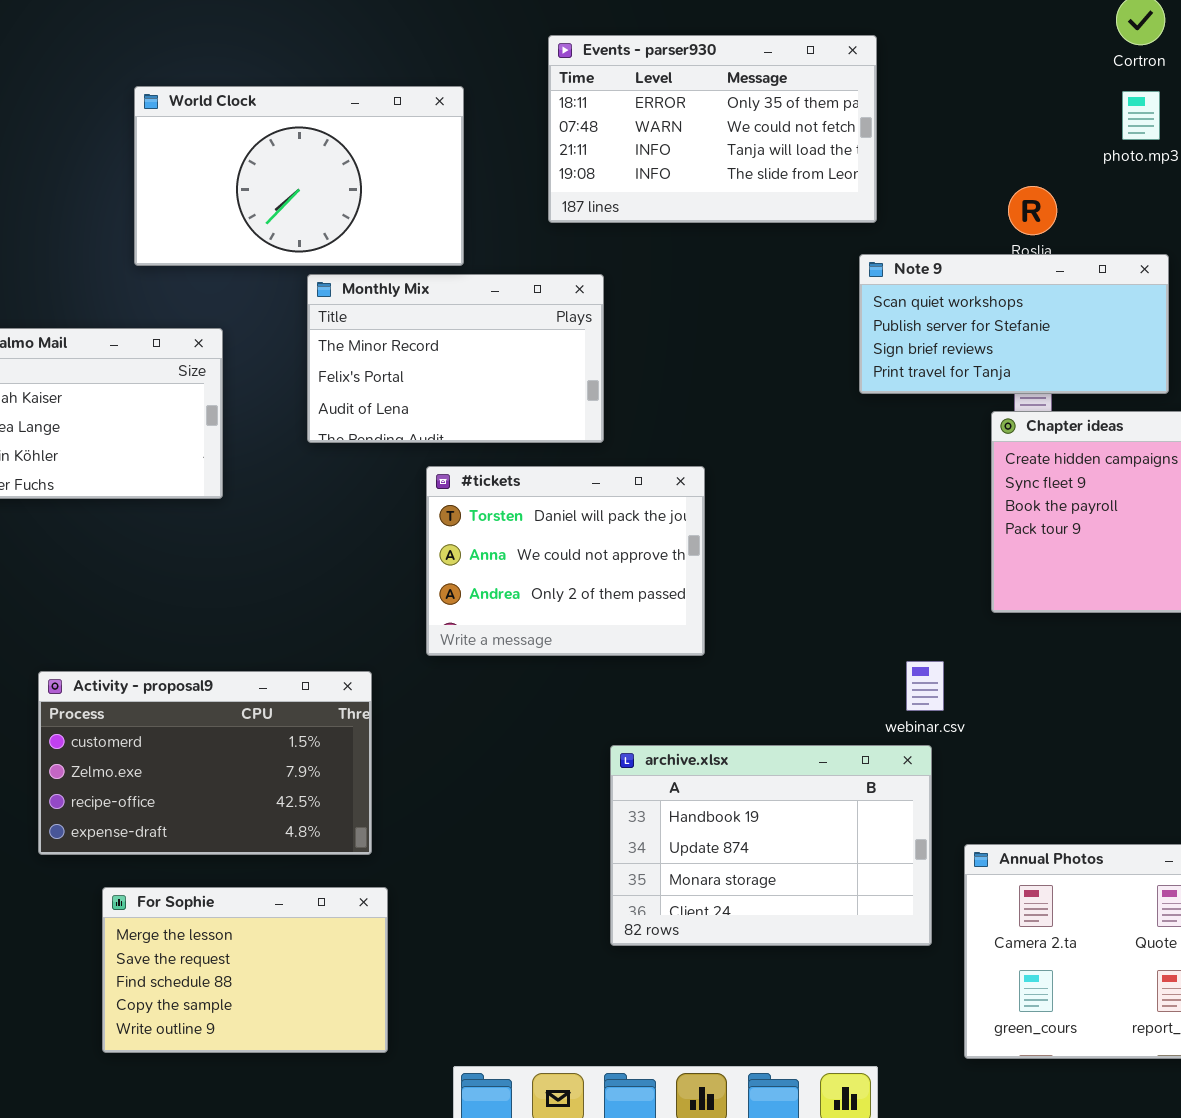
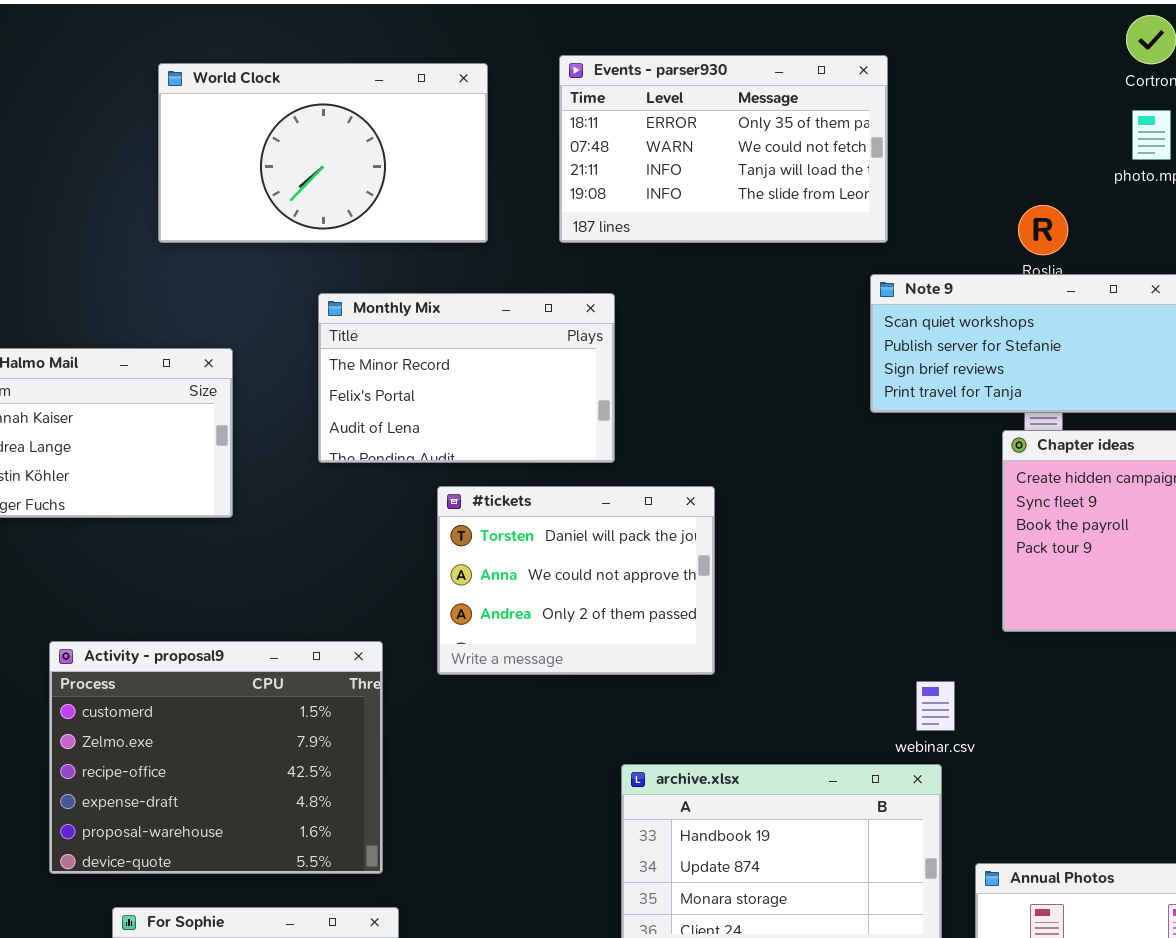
World Clock: [134,86,464,266] -> [158,63,488,243], moved
Activity - proposal9: [38,671,372,855] -> [49,641,383,874], resized

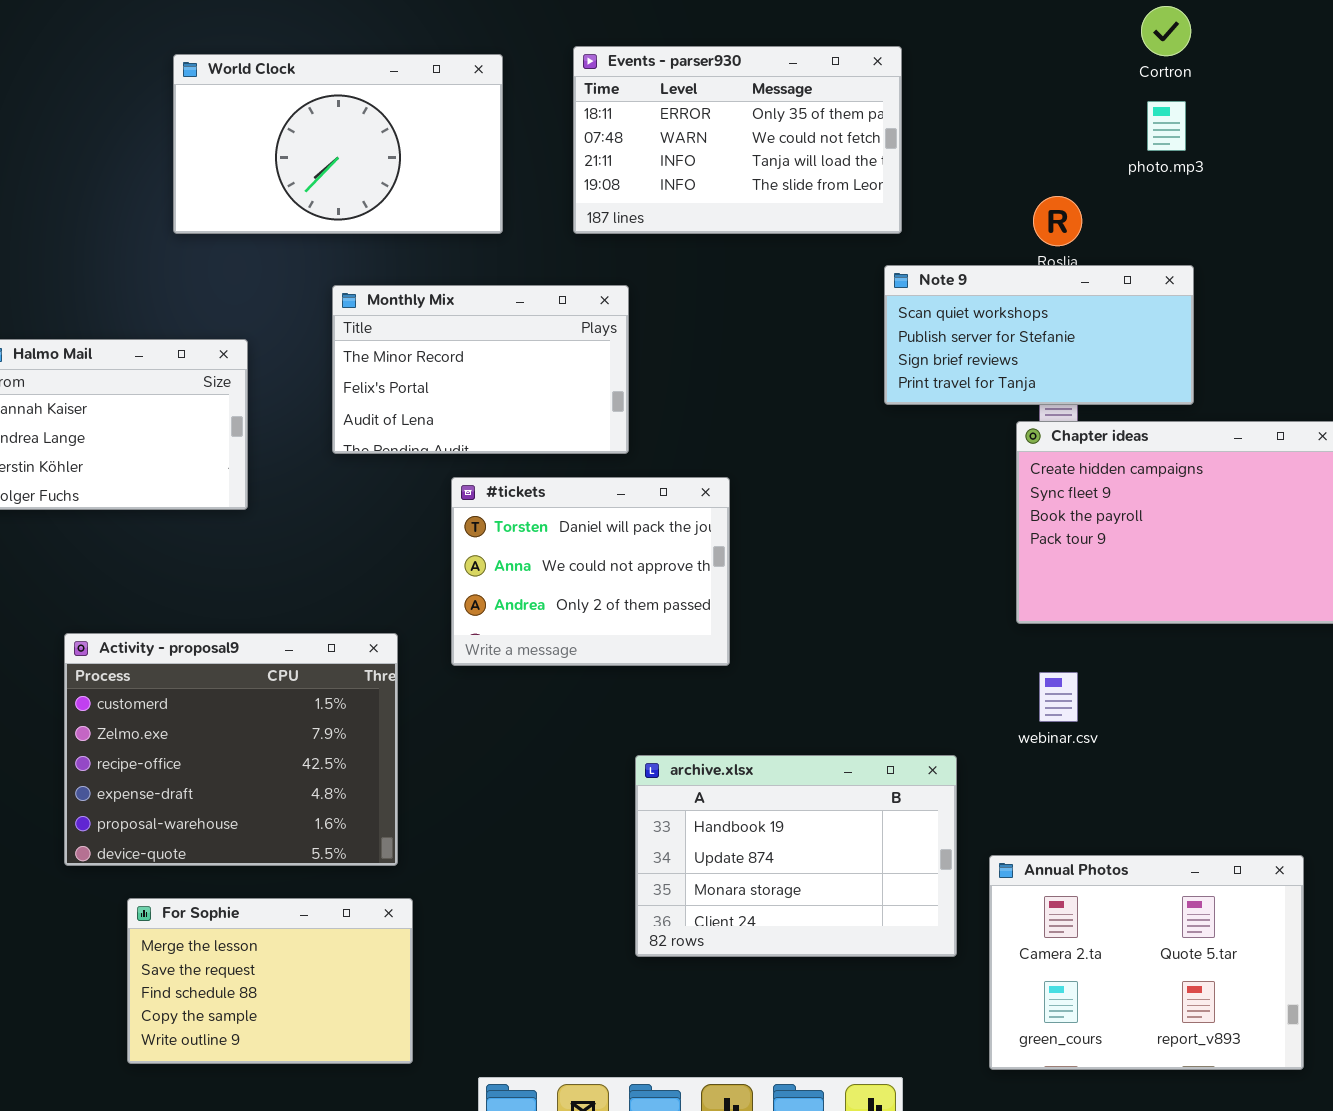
webinar.csv: [916,681,955,731] -> [1039,672,1078,722], moved

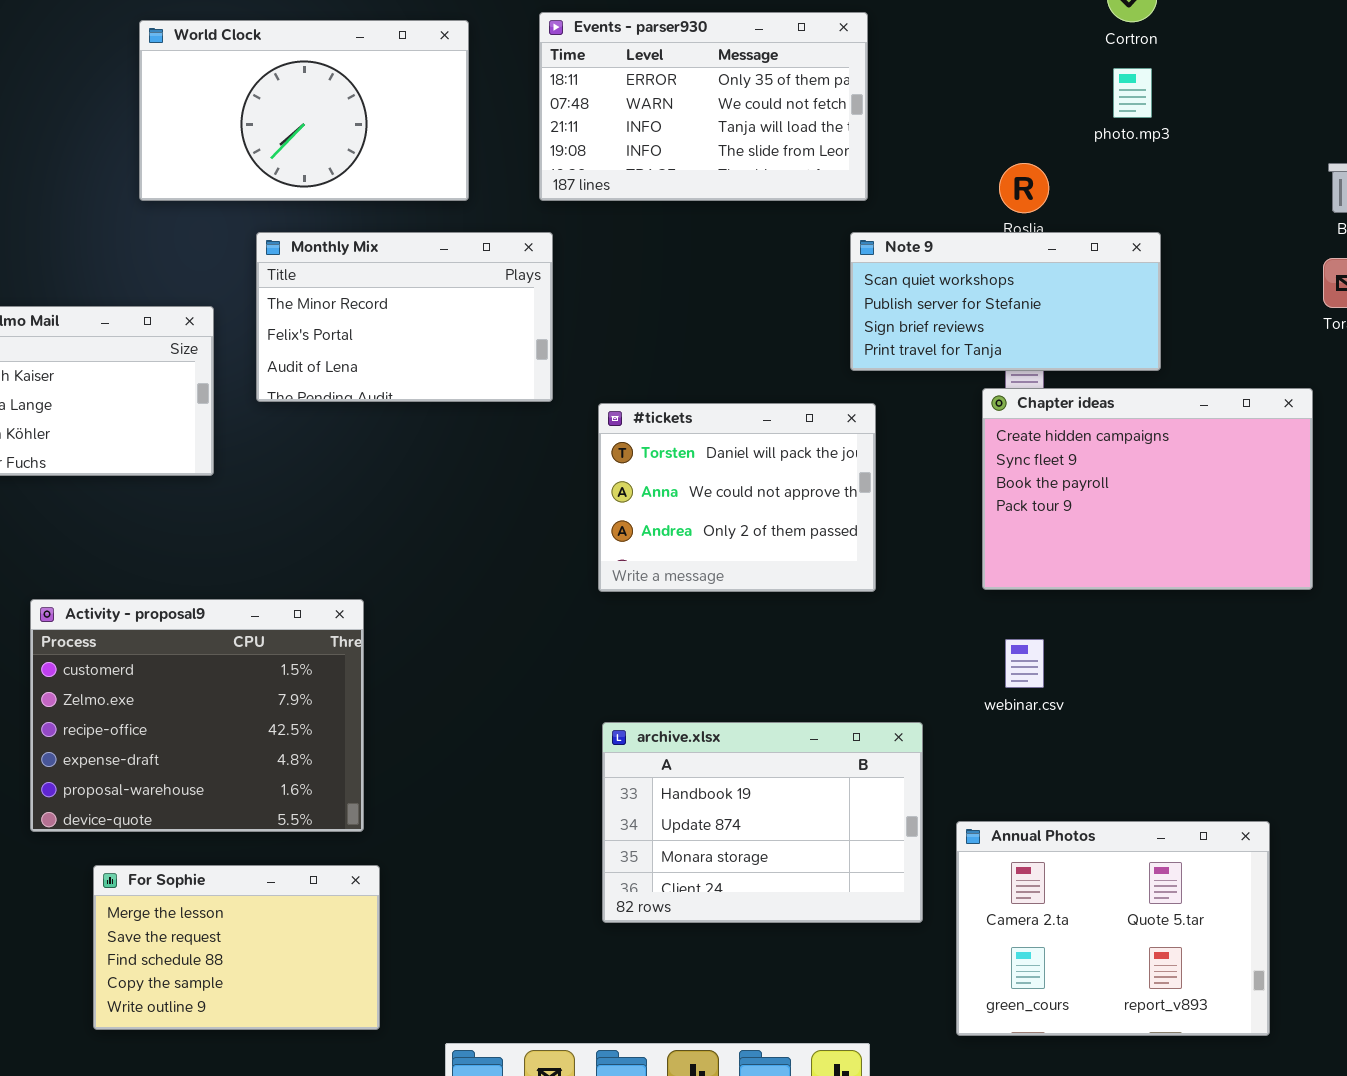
Monthly Mix: [332,285,629,454] -> [256,232,553,402], moved
#tickets: [451,477,730,666] -> [598,403,876,592], moved

